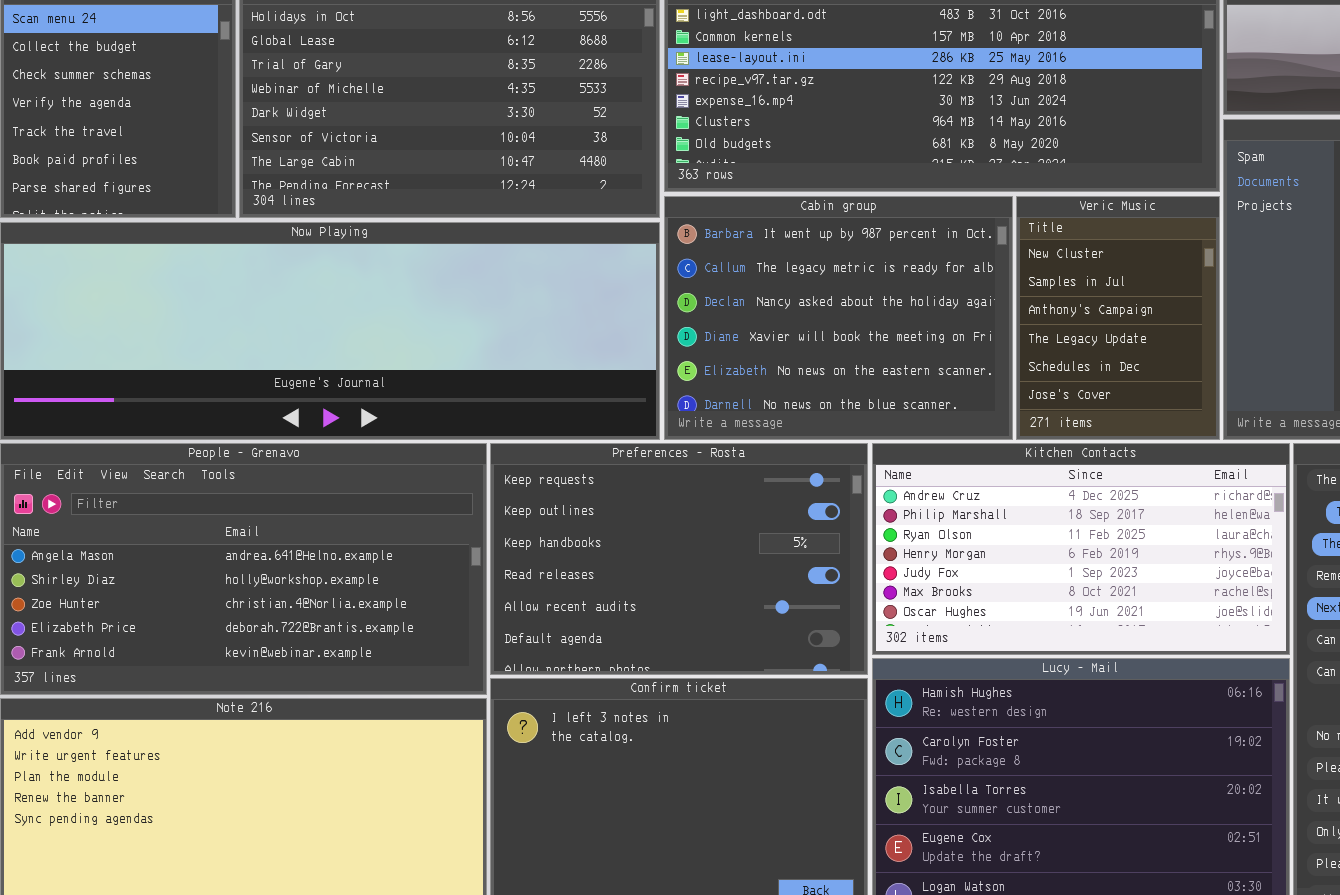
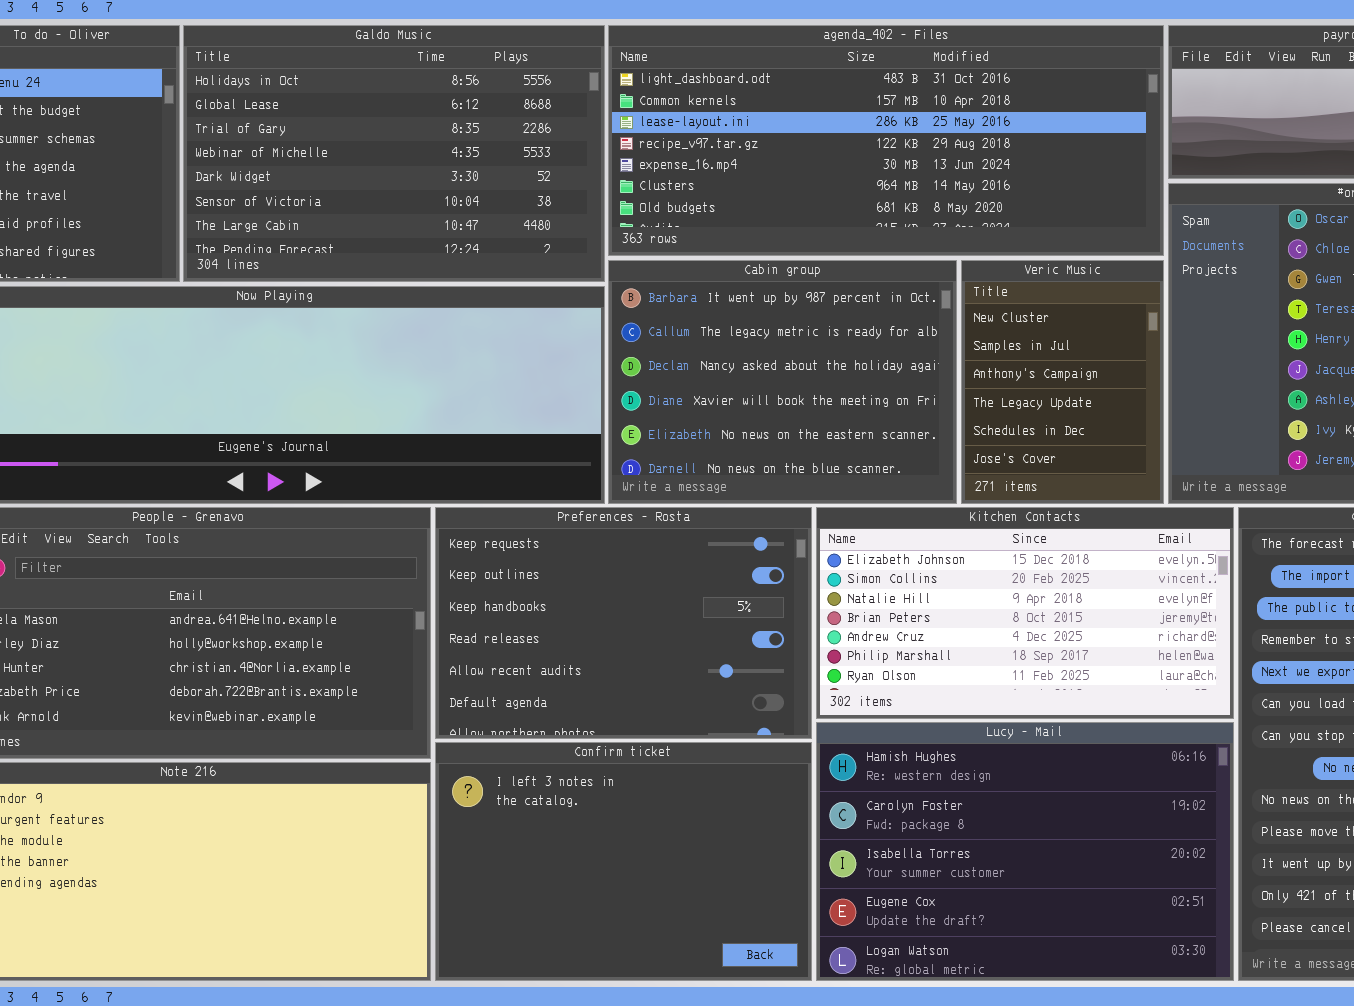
Kitchen Contacts: [872,443,1290,655] -> [816,507,1234,719], scrolled up 4 rows

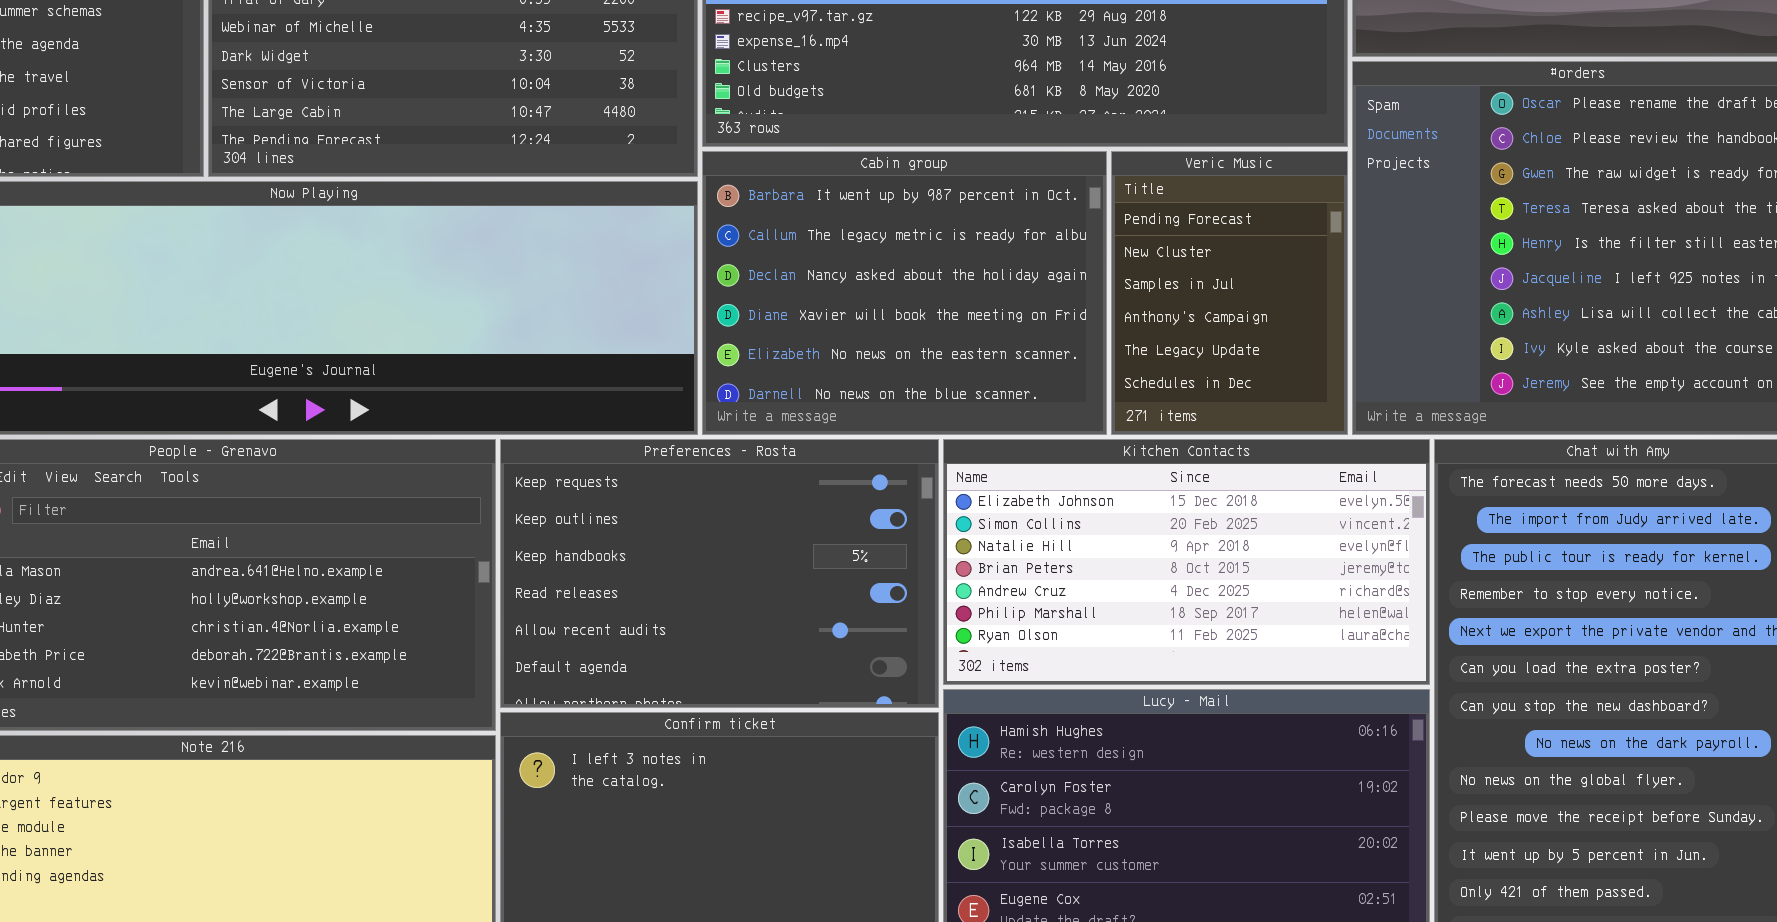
Veric Music: [961,260,1164,504] -> [1111,151,1348,435], scrolled up 1 row

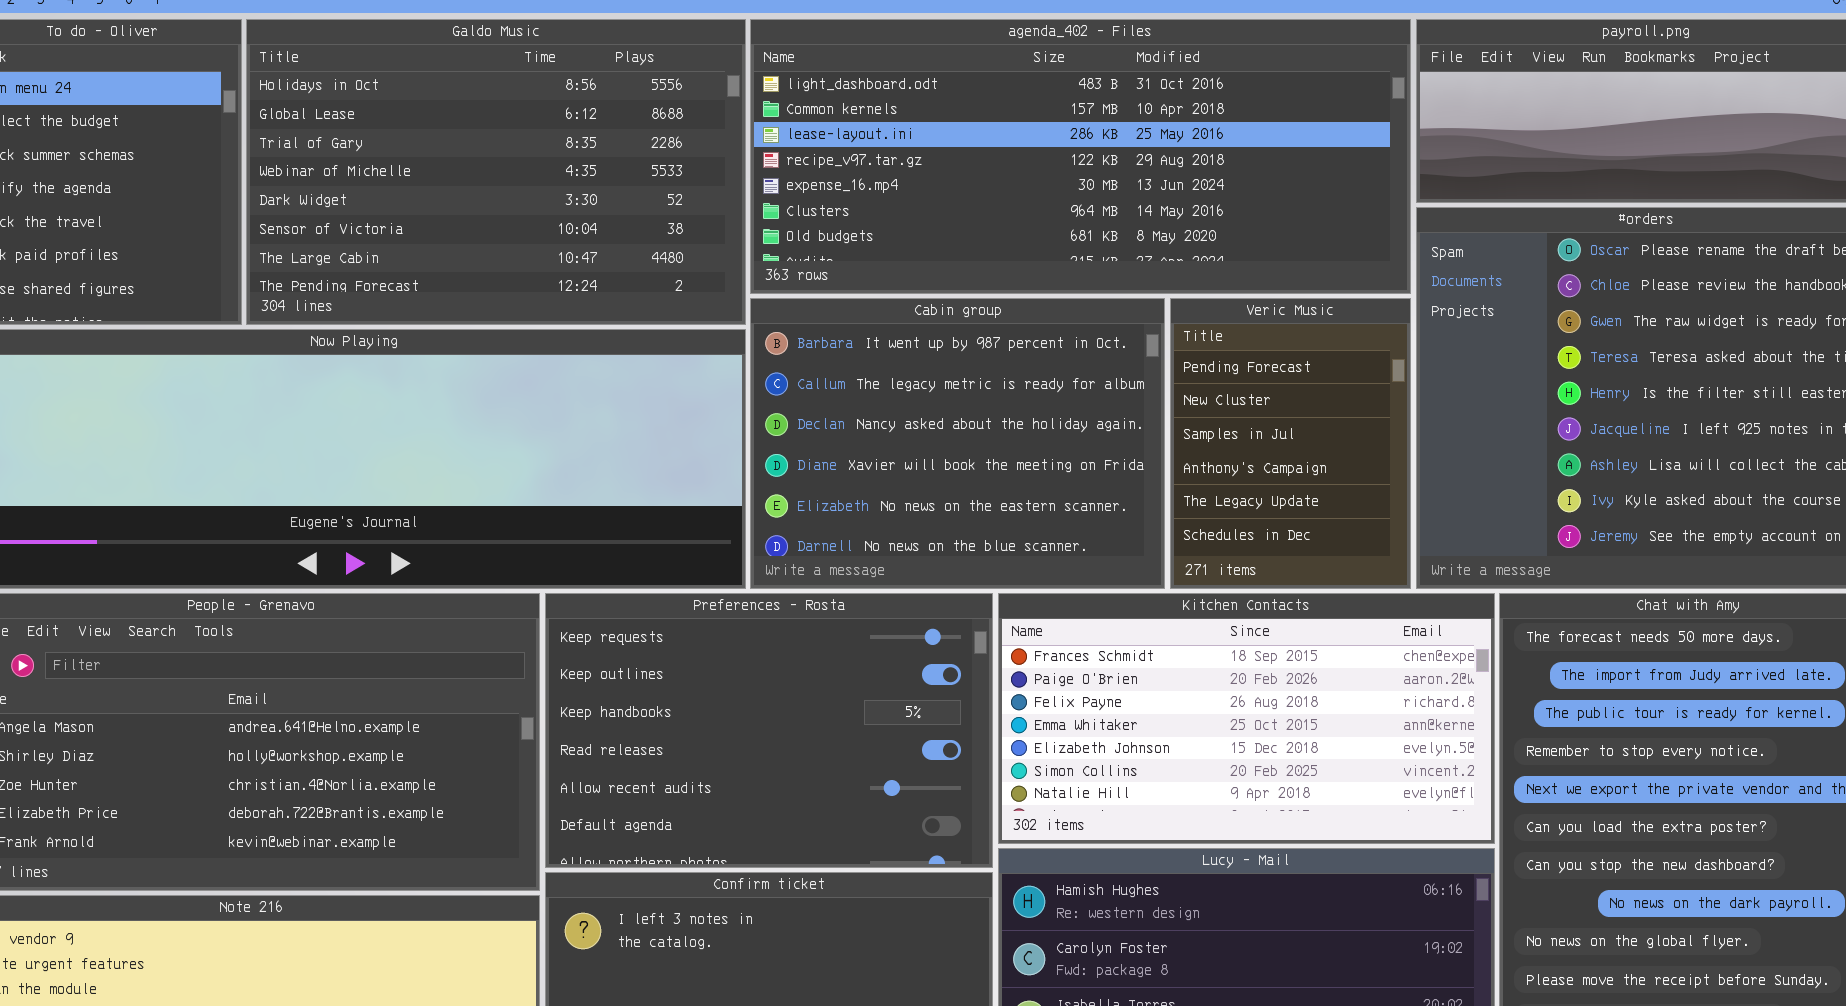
Kitchen Contacts: [943,439,1430,685] -> [998,593,1495,844], scrolled up 4 rows

